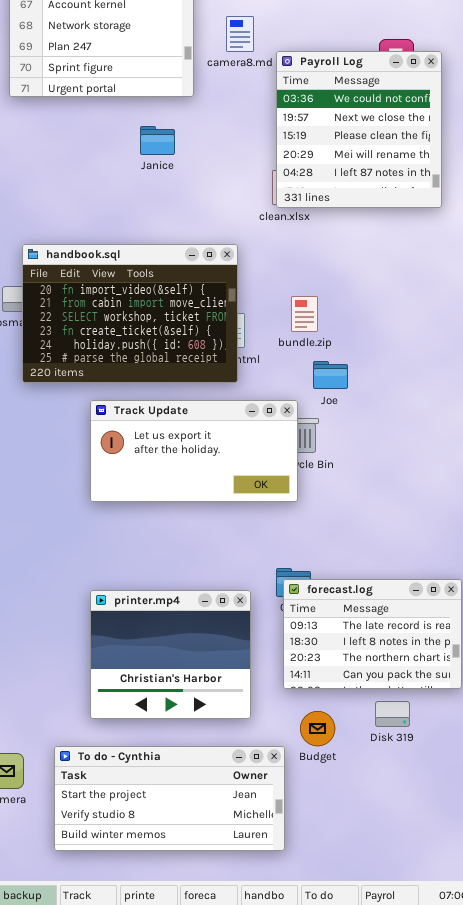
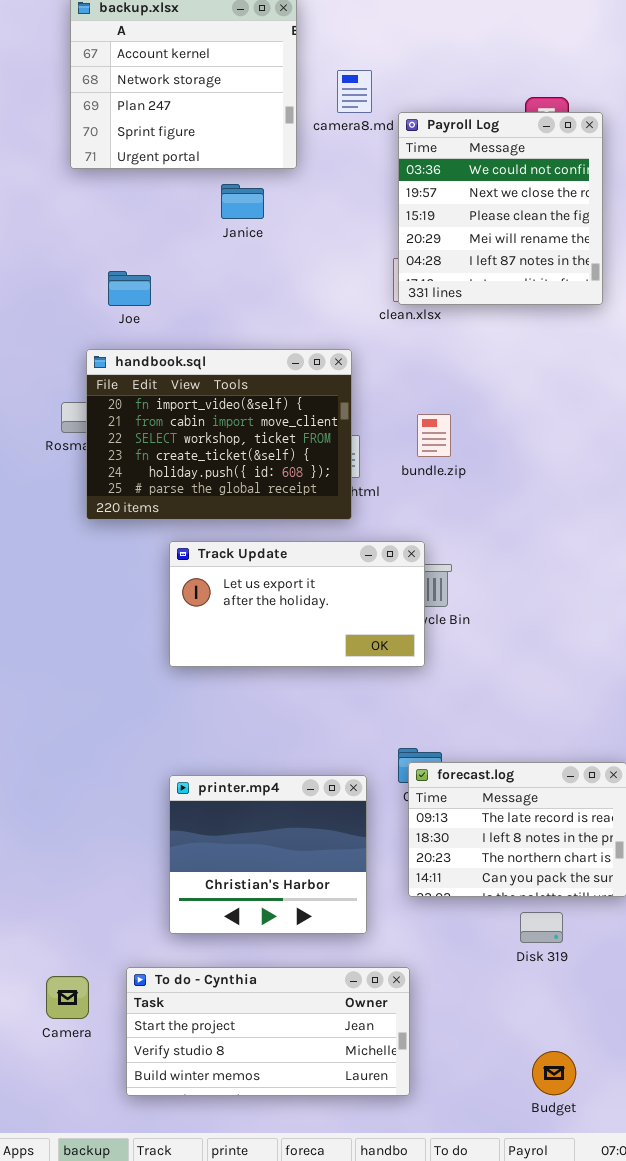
Janice: [140,126,175,155] -> [221,184,264,219], moved
Joe: [313,361,348,389] -> [108,271,151,306], moved
Budget: [300,711,335,746] -> [532,1051,576,1095], moved

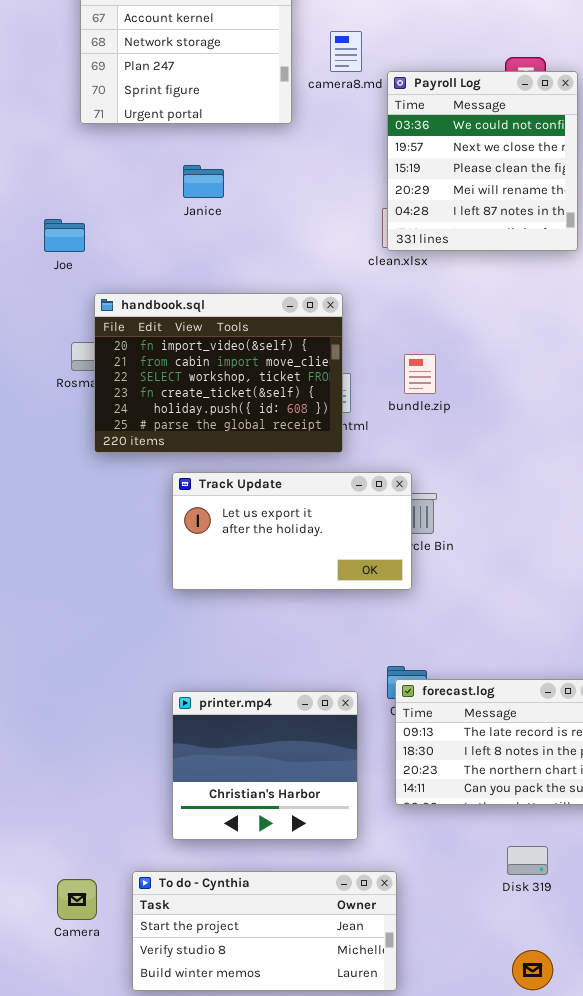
Janice: [221,184,264,219] -> [183,165,224,198], moved
Joe: [108,271,151,306] -> [44,219,85,252], moved
Disk 319: [520,912,563,943] -> [507,846,548,875], moved

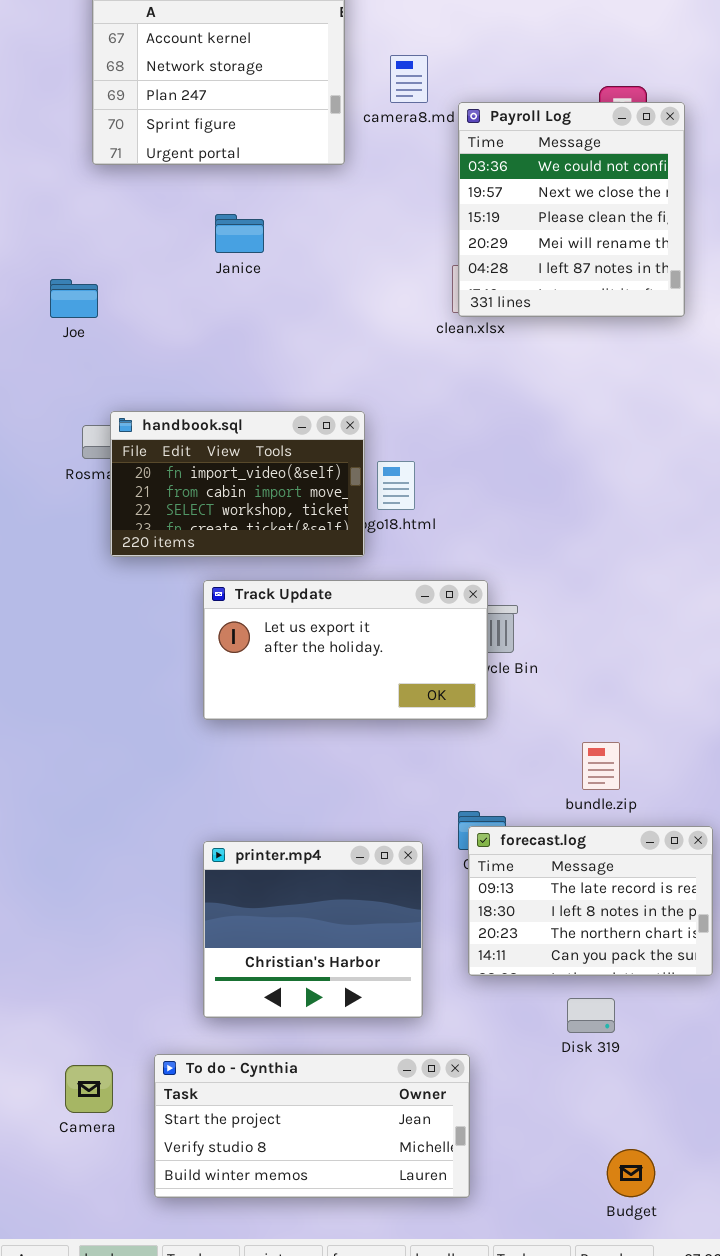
handbook.sql: [94,293,343,453] -> [110,411,365,557], resized
bundle.zip: [404,354,436,394] -> [582,742,620,790], moved
Disk 319: [507,846,548,875] -> [567,998,615,1033], moved

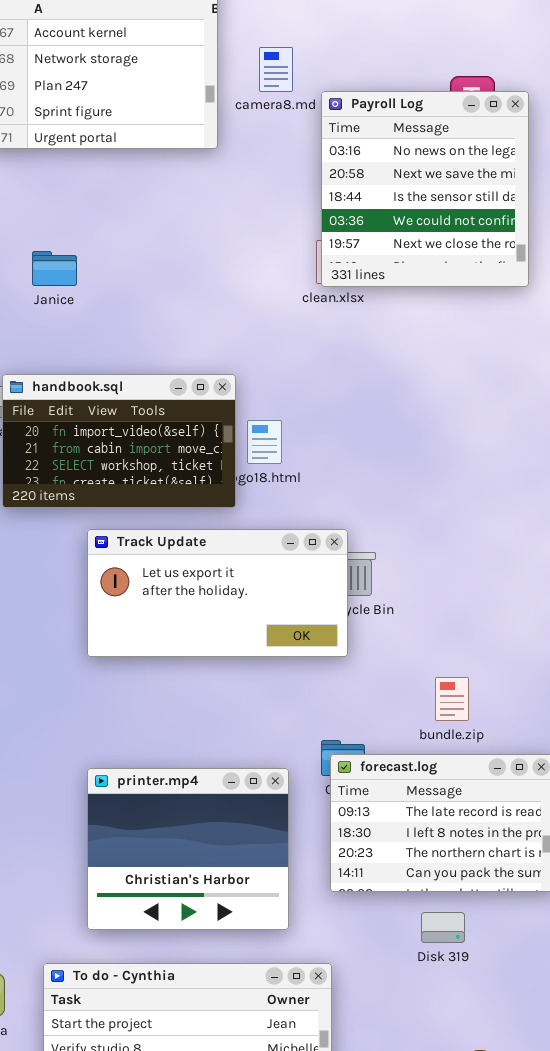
Payroll Log: [458,102,685,317] -> [321,91,529,287], scrolled up 3 rows
Janice: [215,214,264,253] -> [32,251,77,286], moved

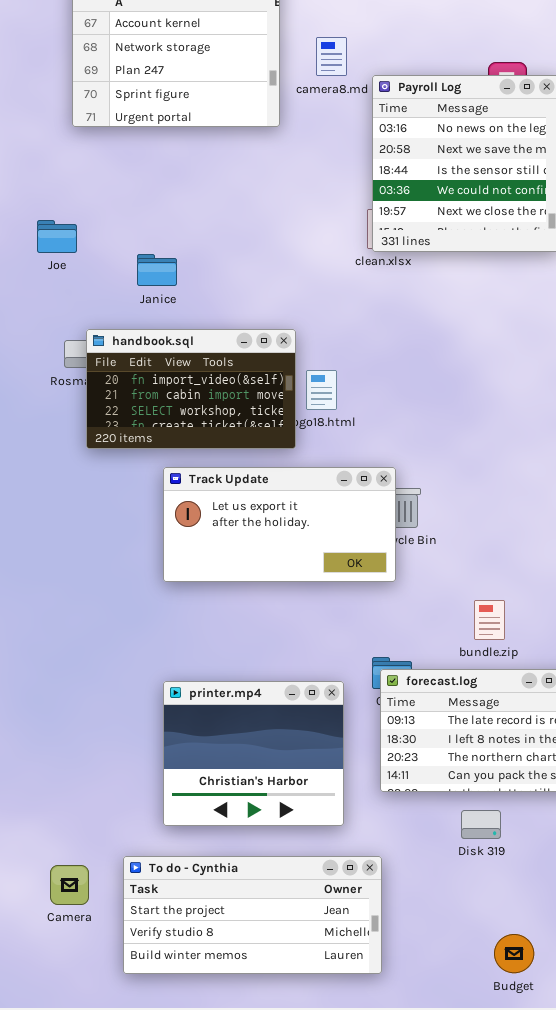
Janice: [32,251,77,286] -> [137,254,177,286], moved

